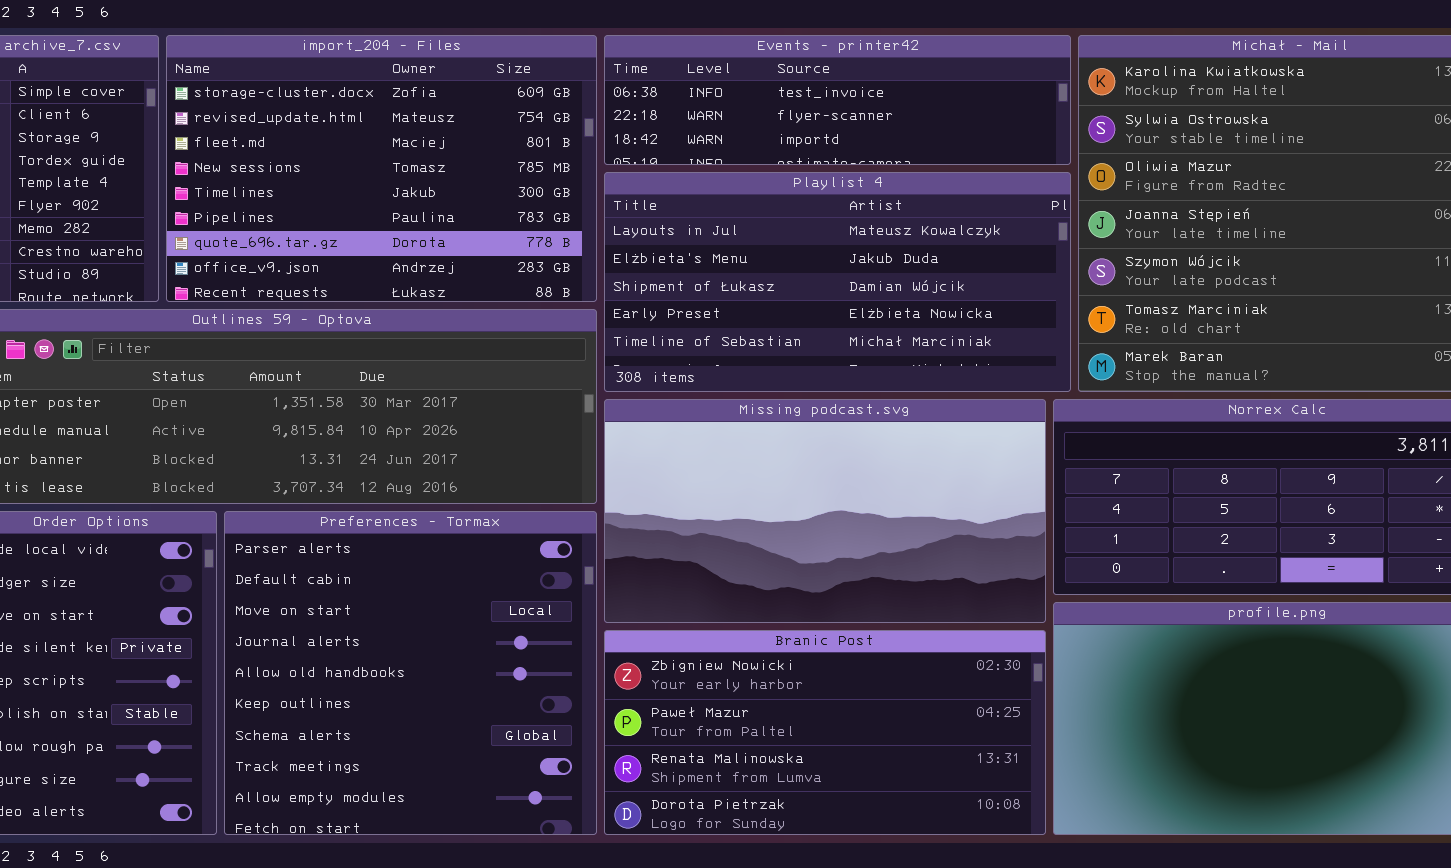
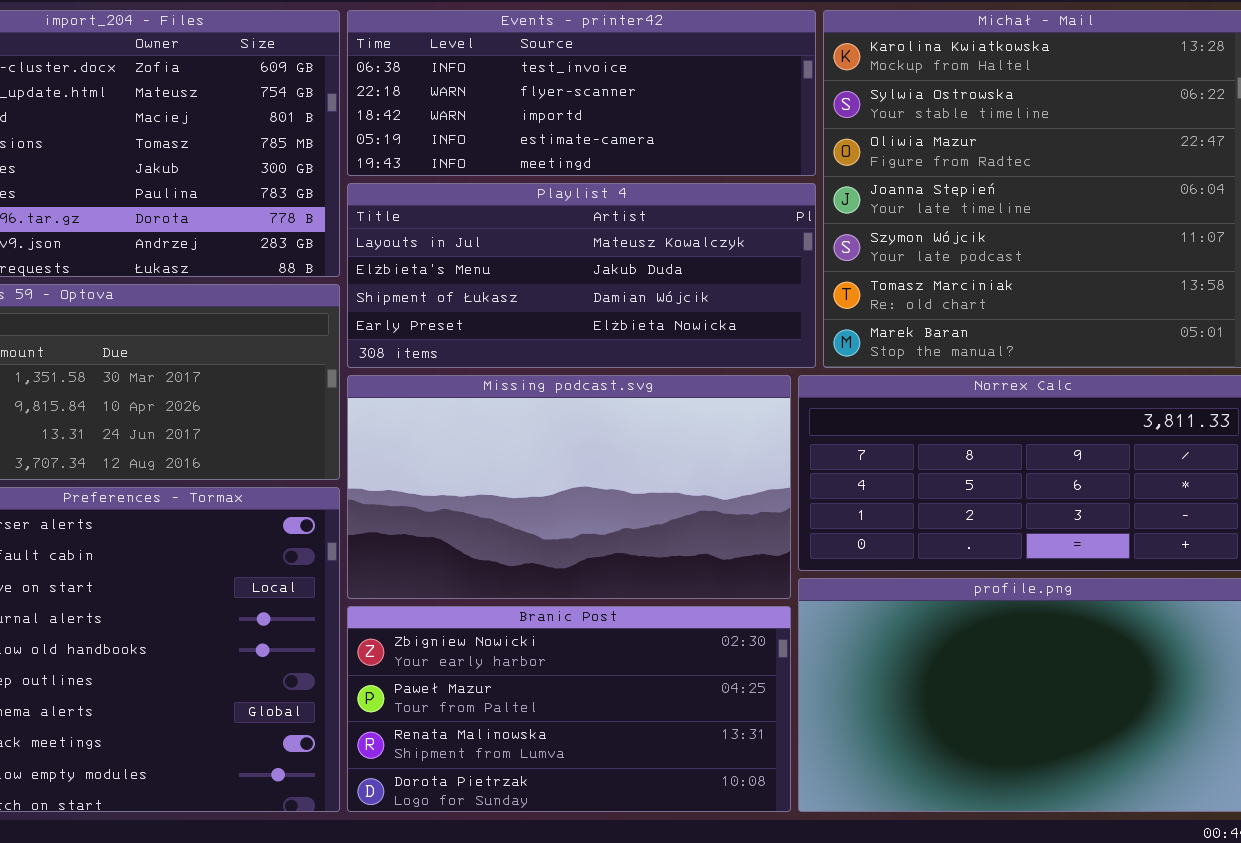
Events - printer42: [604,35,1071,165] -> [347,10,816,176], resized
Playlist 4: [604,172,1071,392] -> [347,183,816,368], resized

